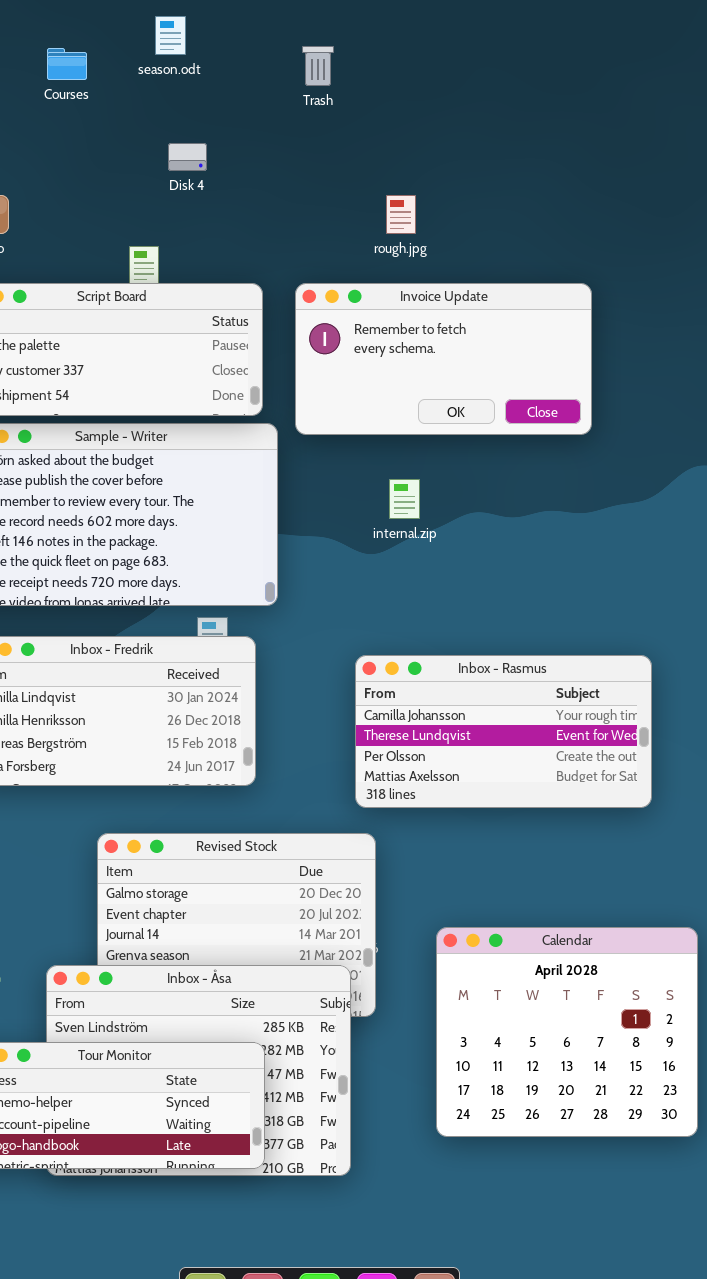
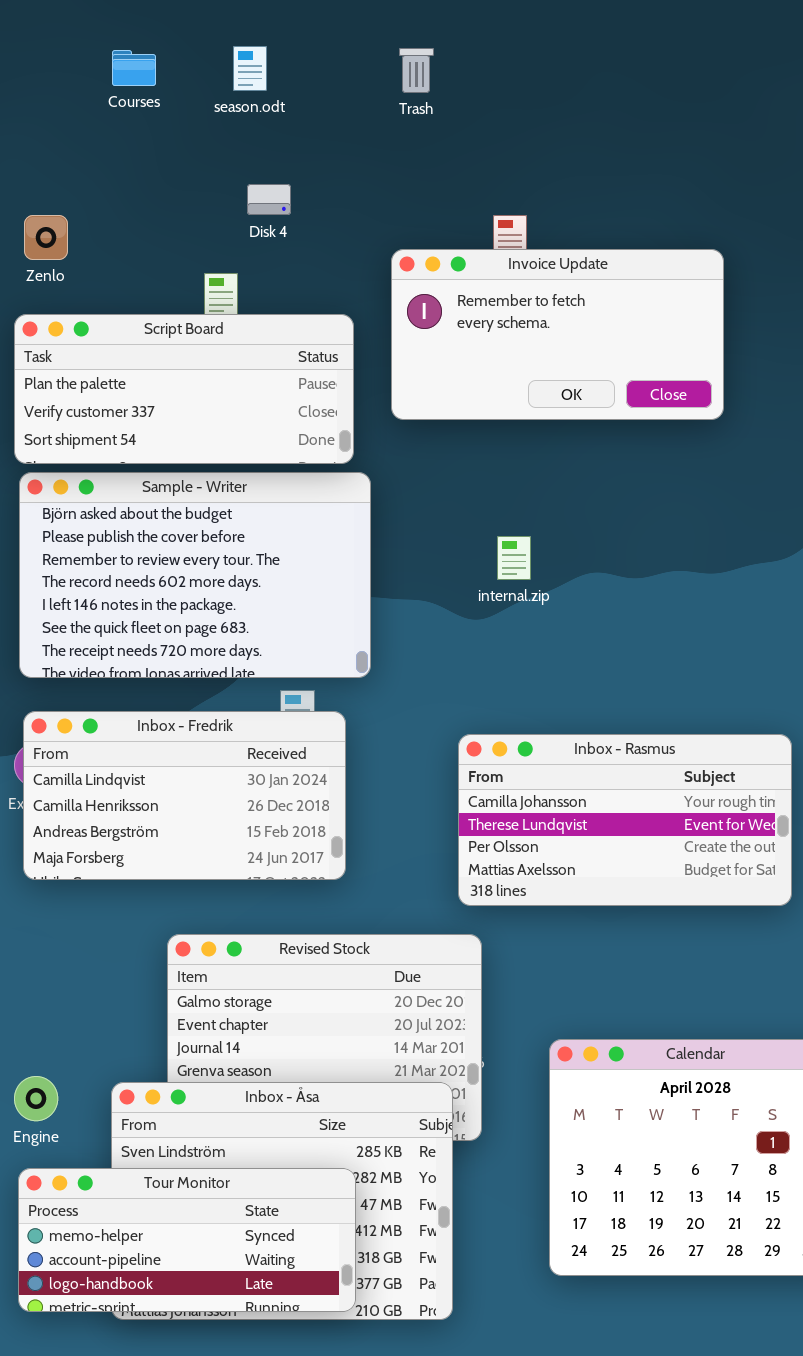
season.odt: [155,16,186,55] -> [233,46,267,91], moved
Disk 4: [168,143,207,171] -> [247,184,291,215], moved
Invoice Update: [295,283,592,435] -> [391,249,724,420], moved

